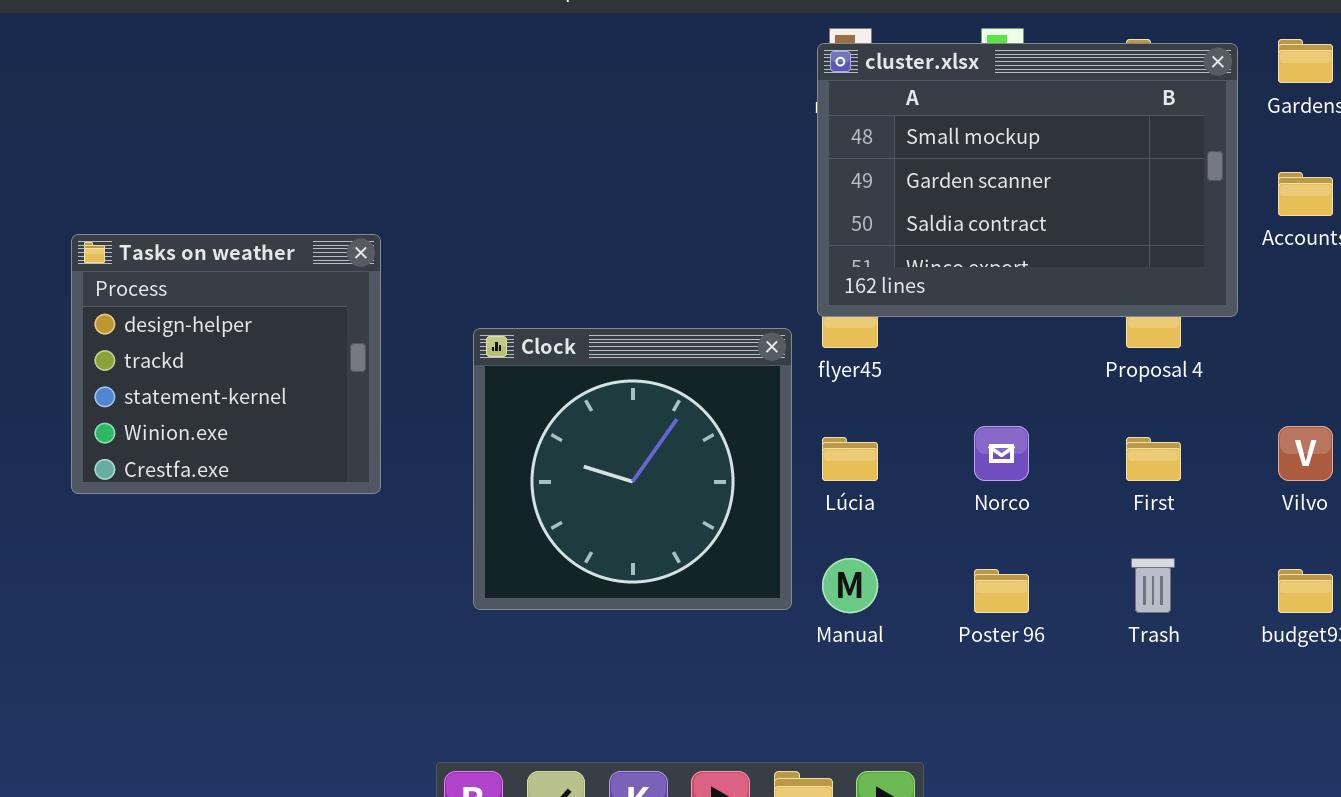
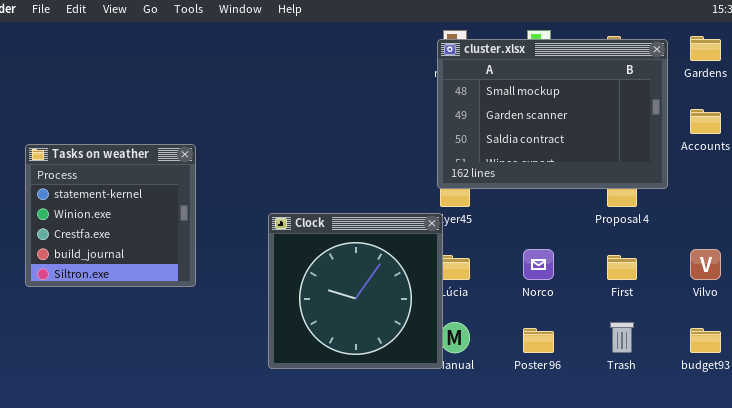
Tasks on weather: [71,234,381,494] -> [25,144,196,287], scrolled down 2 rows
Clock: [473,328,792,610] -> [268,213,443,369], moved

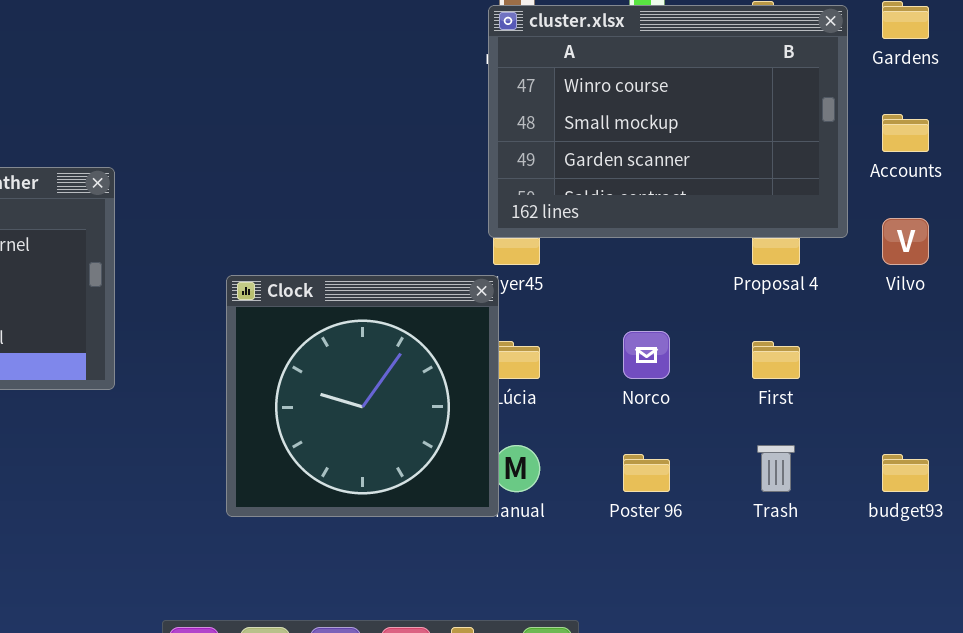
cluster.xlsx: [437,39,668,189] -> [488,5,848,238], scrolled up 1 row
Vilvo: [690,249,721,280] -> [882,218,929,265], moved

